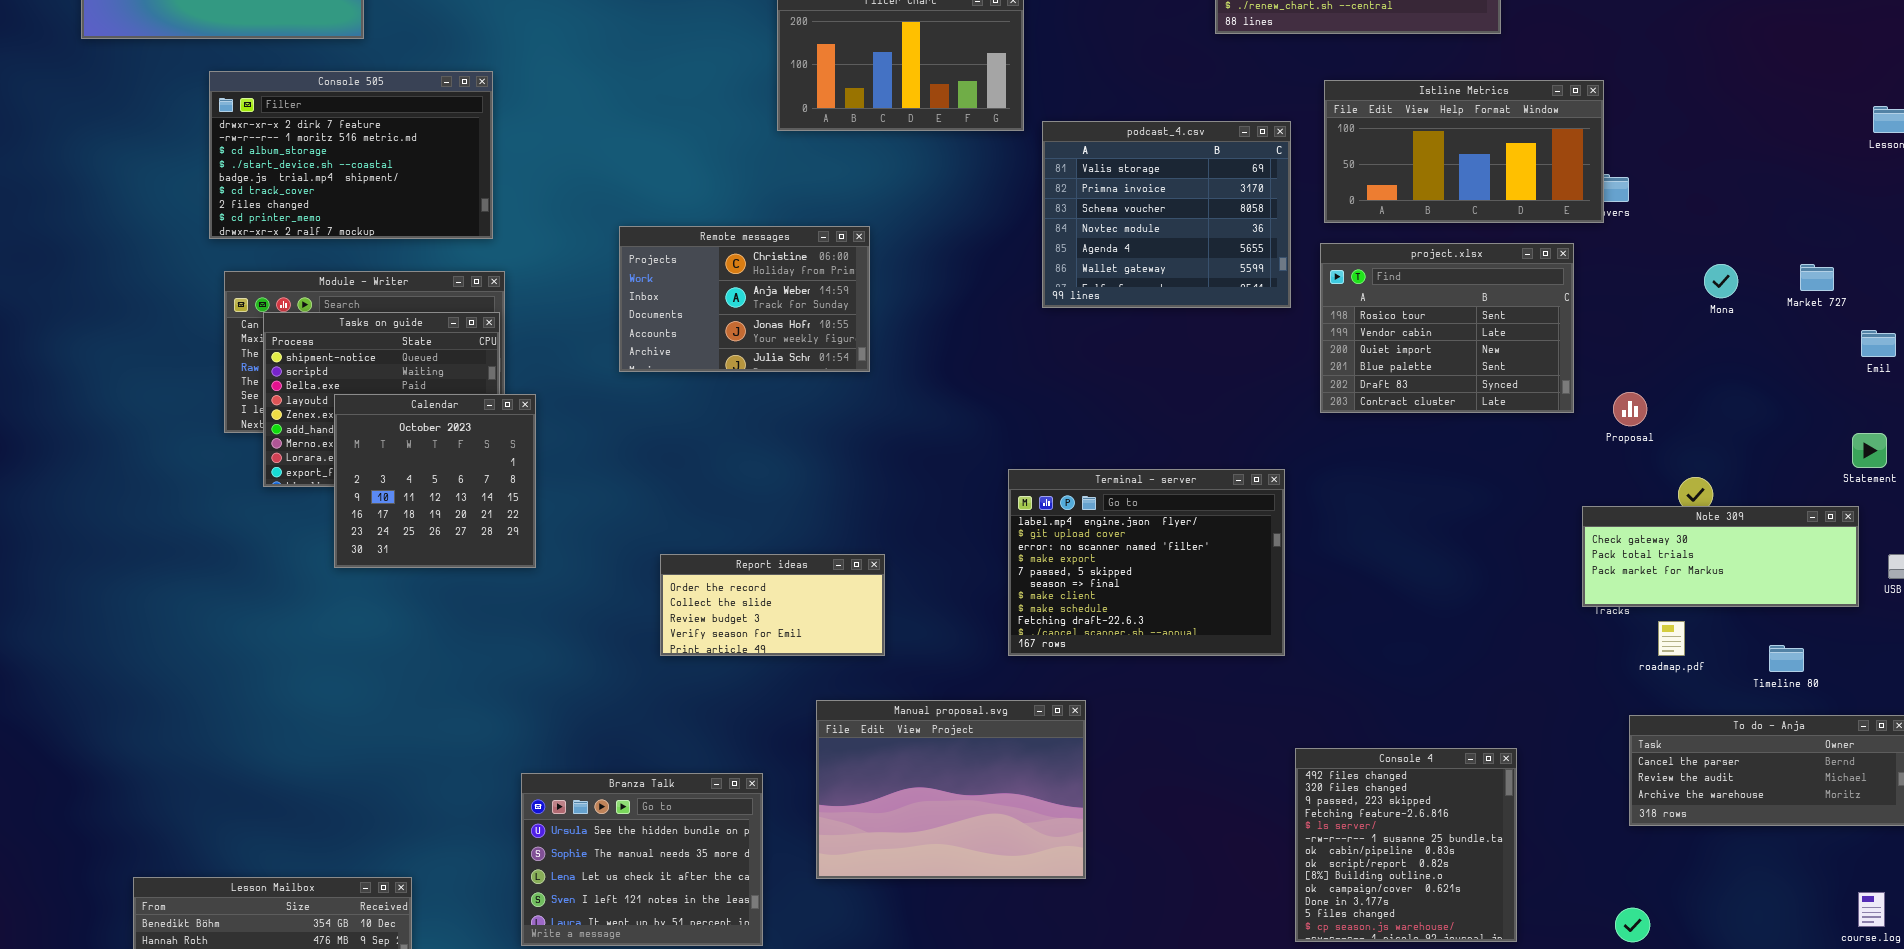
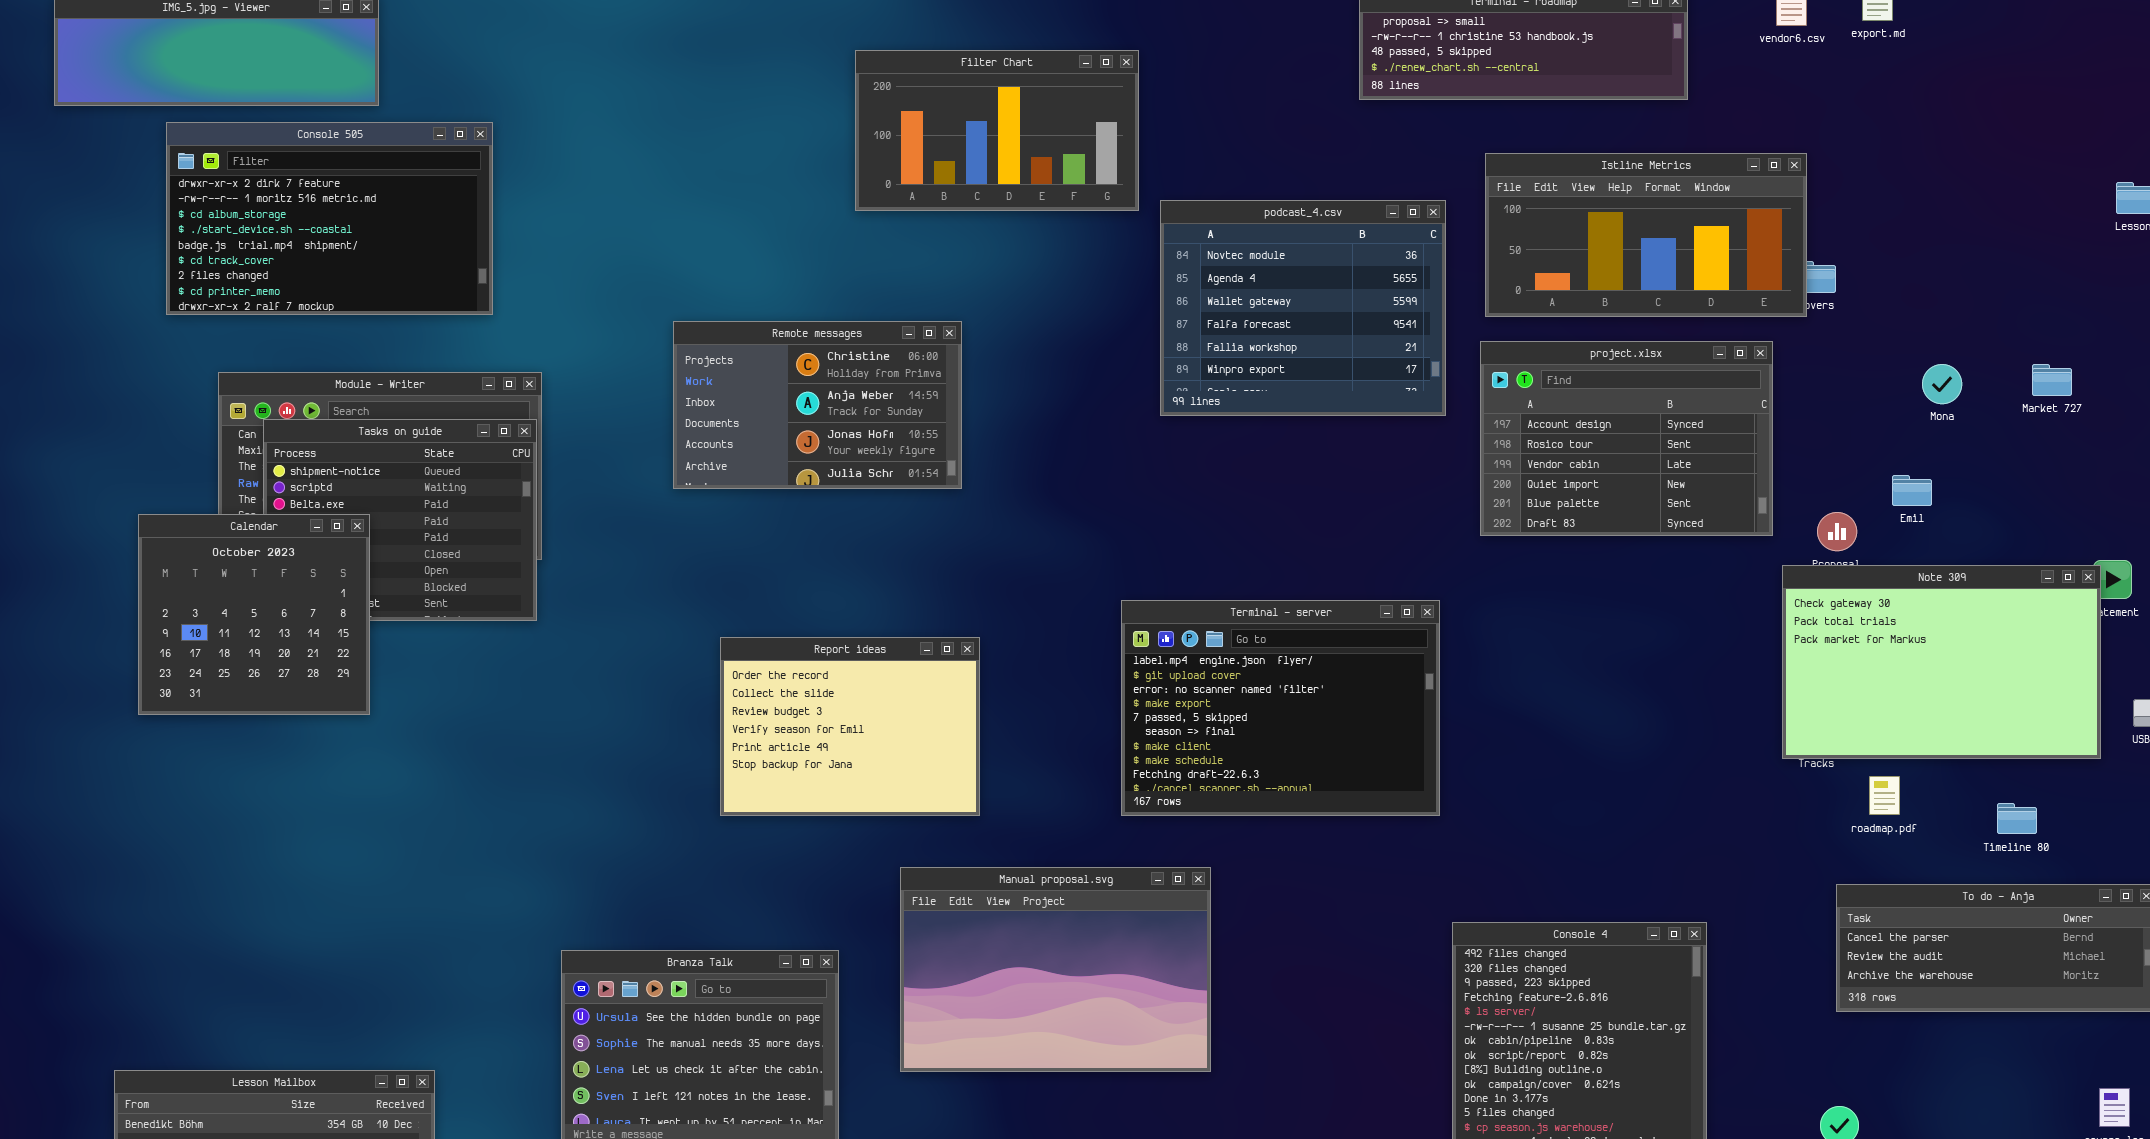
Console 505: [209,71,493,239] -> [166,122,493,315], moved
podcast_4.csv: [1042,121,1291,308] -> [1160,200,1446,416], scrolled down 3 rows
project.xlsx: [1320,243,1574,413] -> [1480,341,1773,536], scrolled up 1 row
Emil: [1861,330,1896,357] -> [1892,475,1932,506], moved
Calendar: [334,394,536,568] -> [138,514,370,715], moved
Note 309: [1582,506,1859,607] -> [1782,565,2101,759], resized
Report ideas: [660,554,885,656] -> [720,637,980,816], resized

